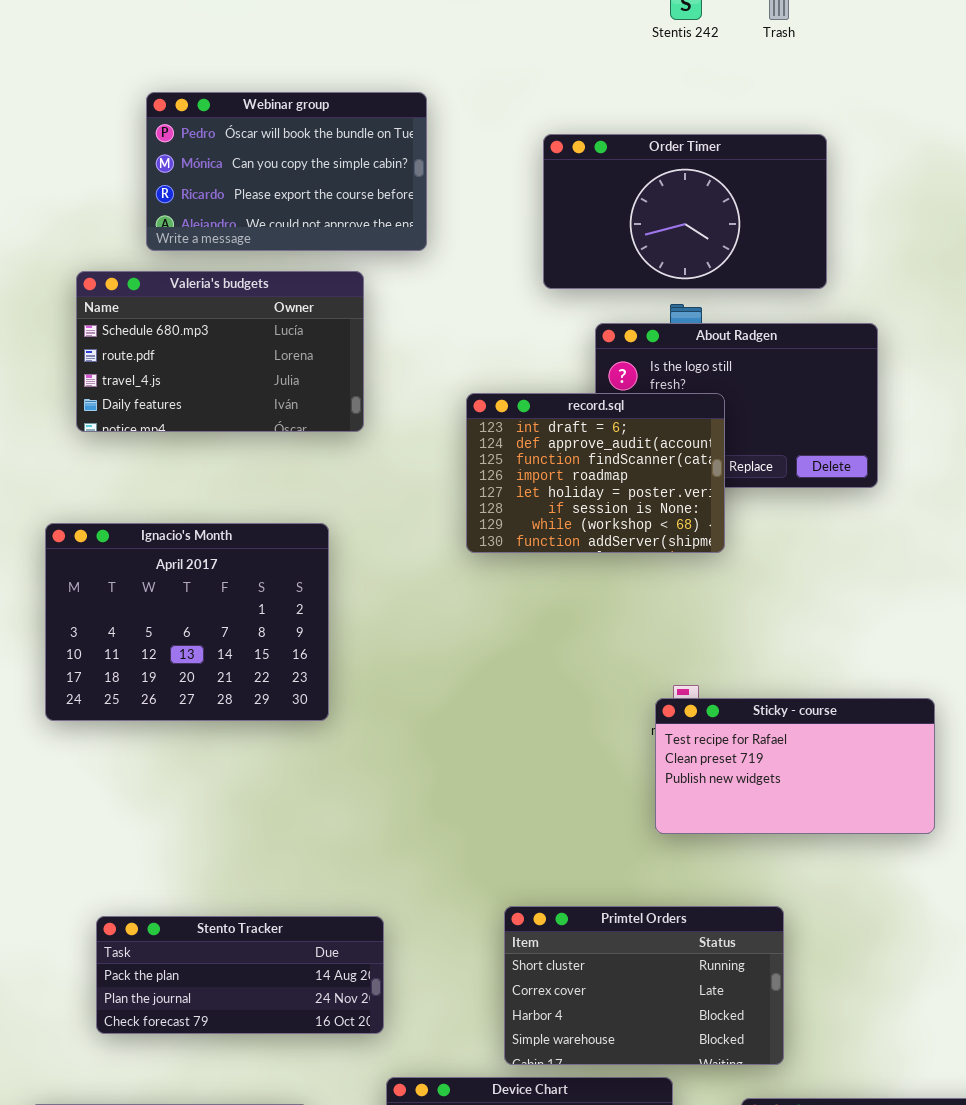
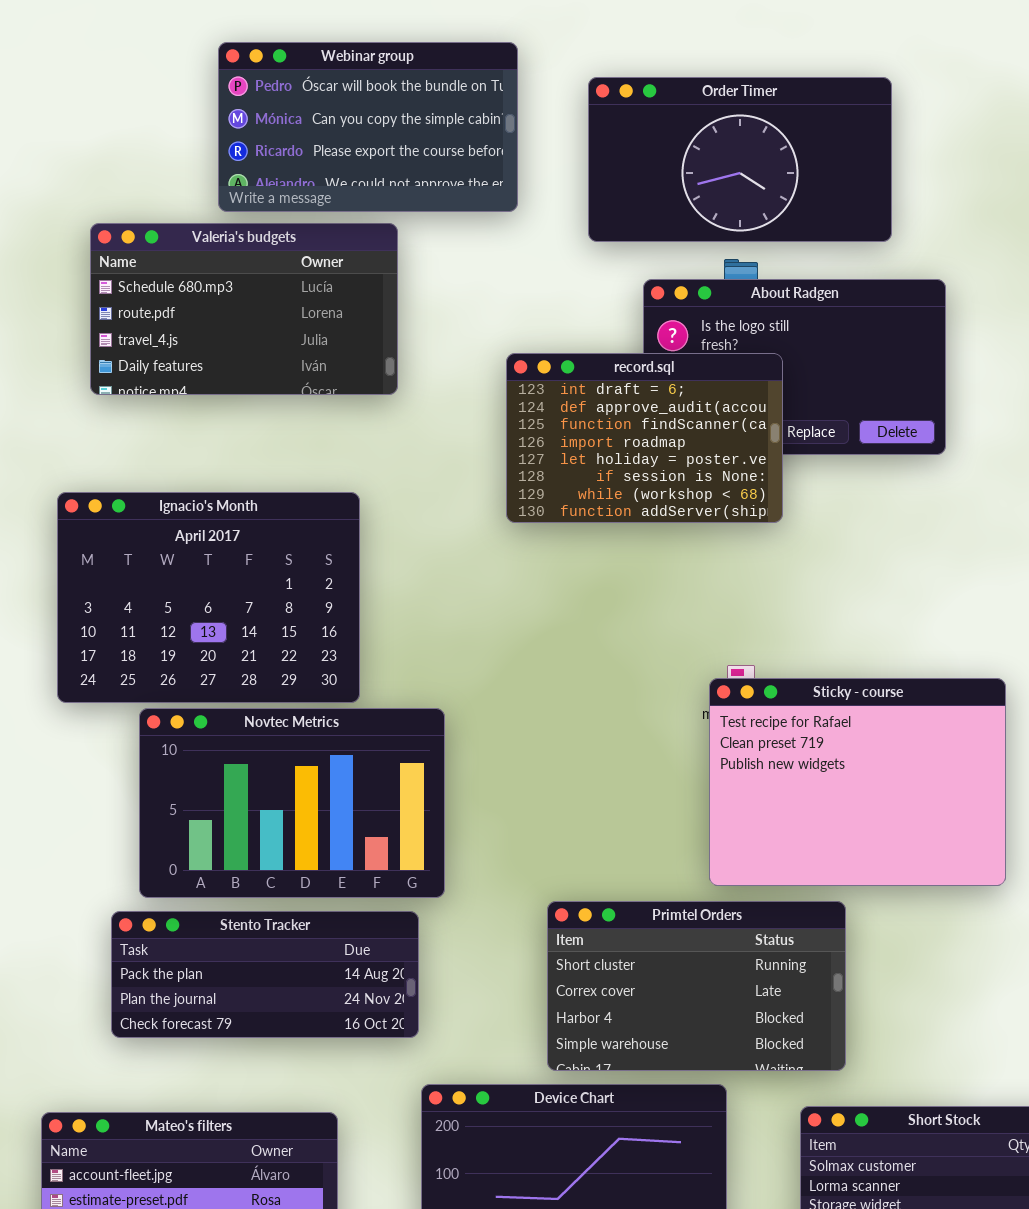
Webinar group: [146,92,427,251] -> [218,42,518,212], moved
Sticky - course: [655,698,935,834] -> [709,678,1006,886], resized
Novtec Metrics: none -> [139,708,445,898], opened

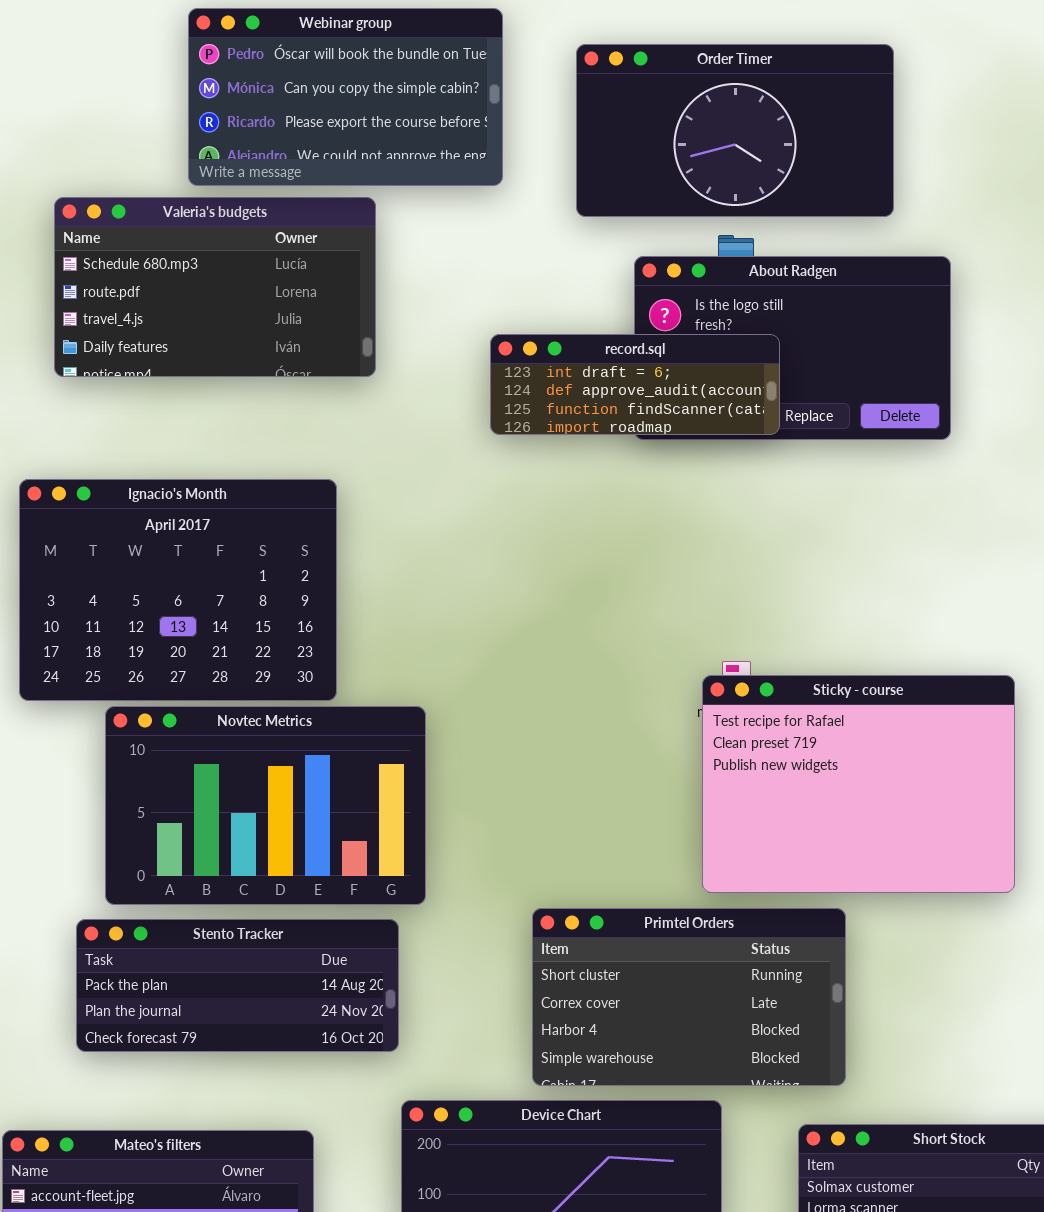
record.sql: [506,353,783,523] -> [490,334,780,435], resized

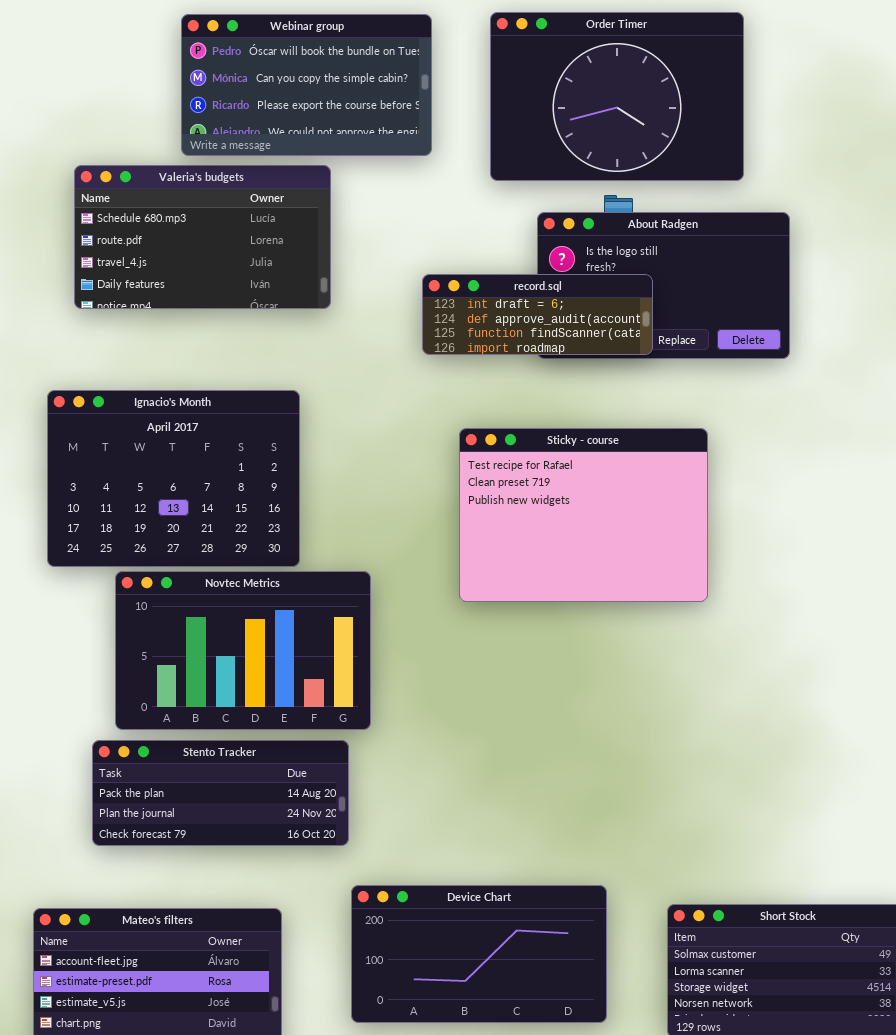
Order Timer: [576,44,894,217] -> [490,12,744,181], resized
Sticky - course: [702,675,1015,893] -> [459,428,708,602], moved
Primtel Orders: [532,908,846,1086] -> none, closed

